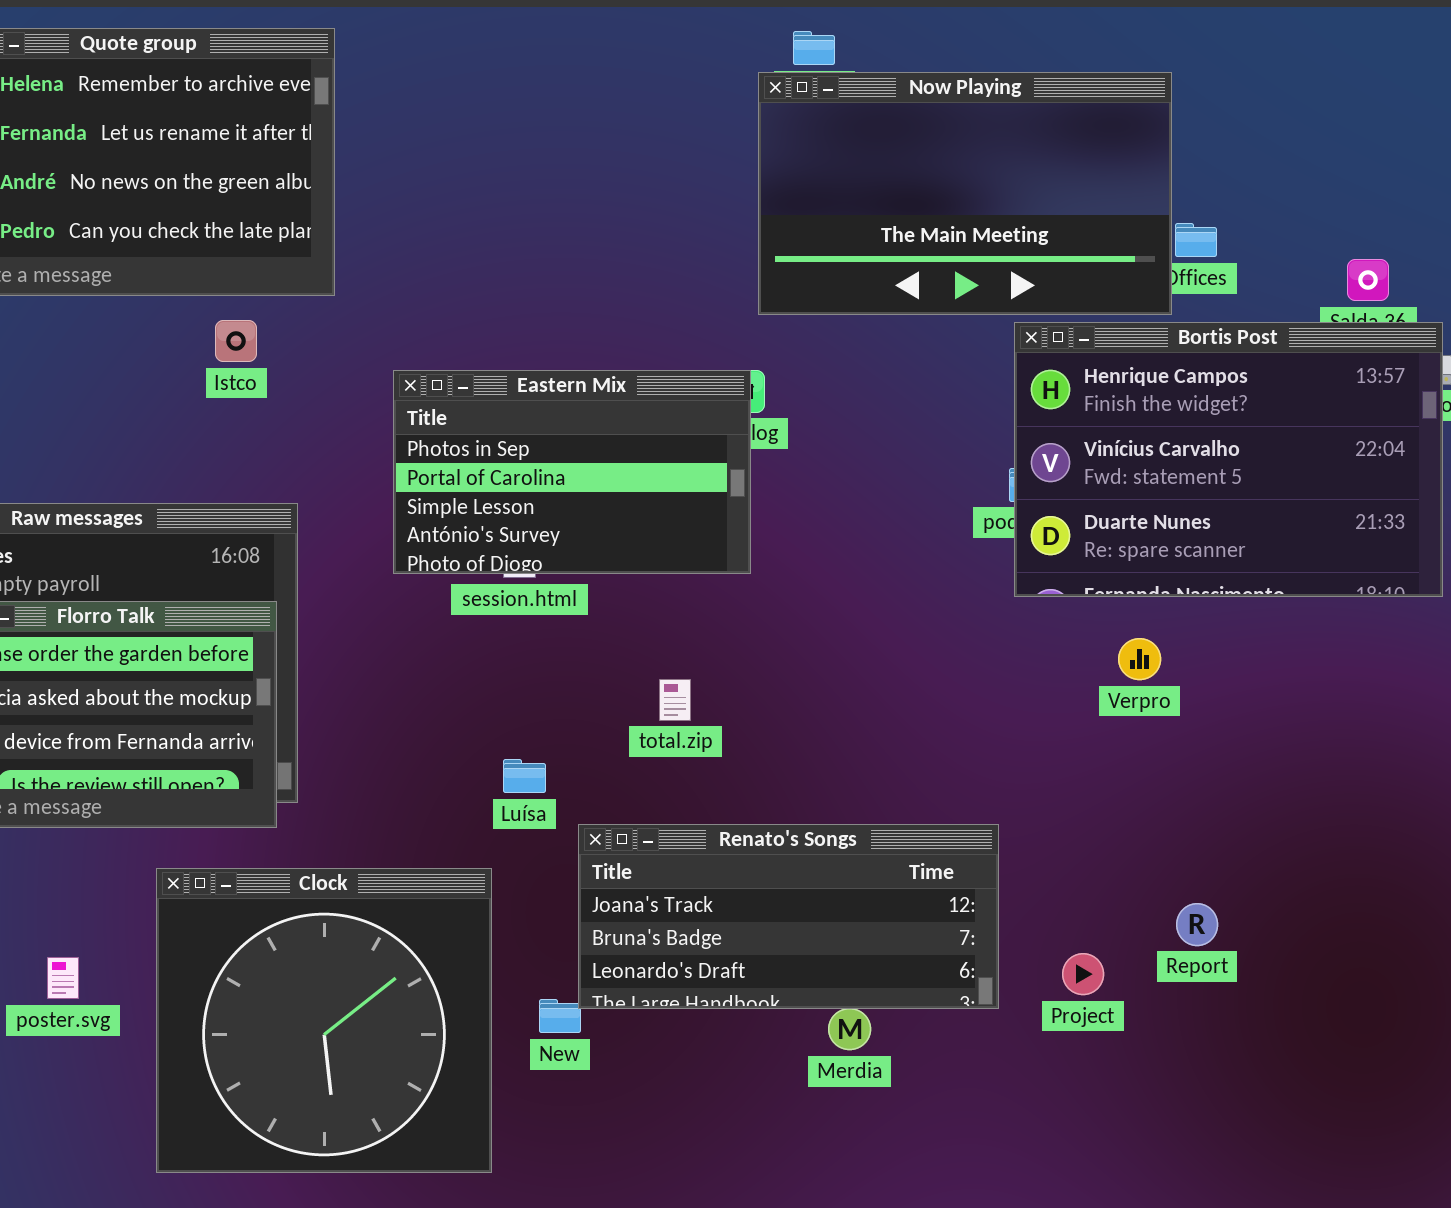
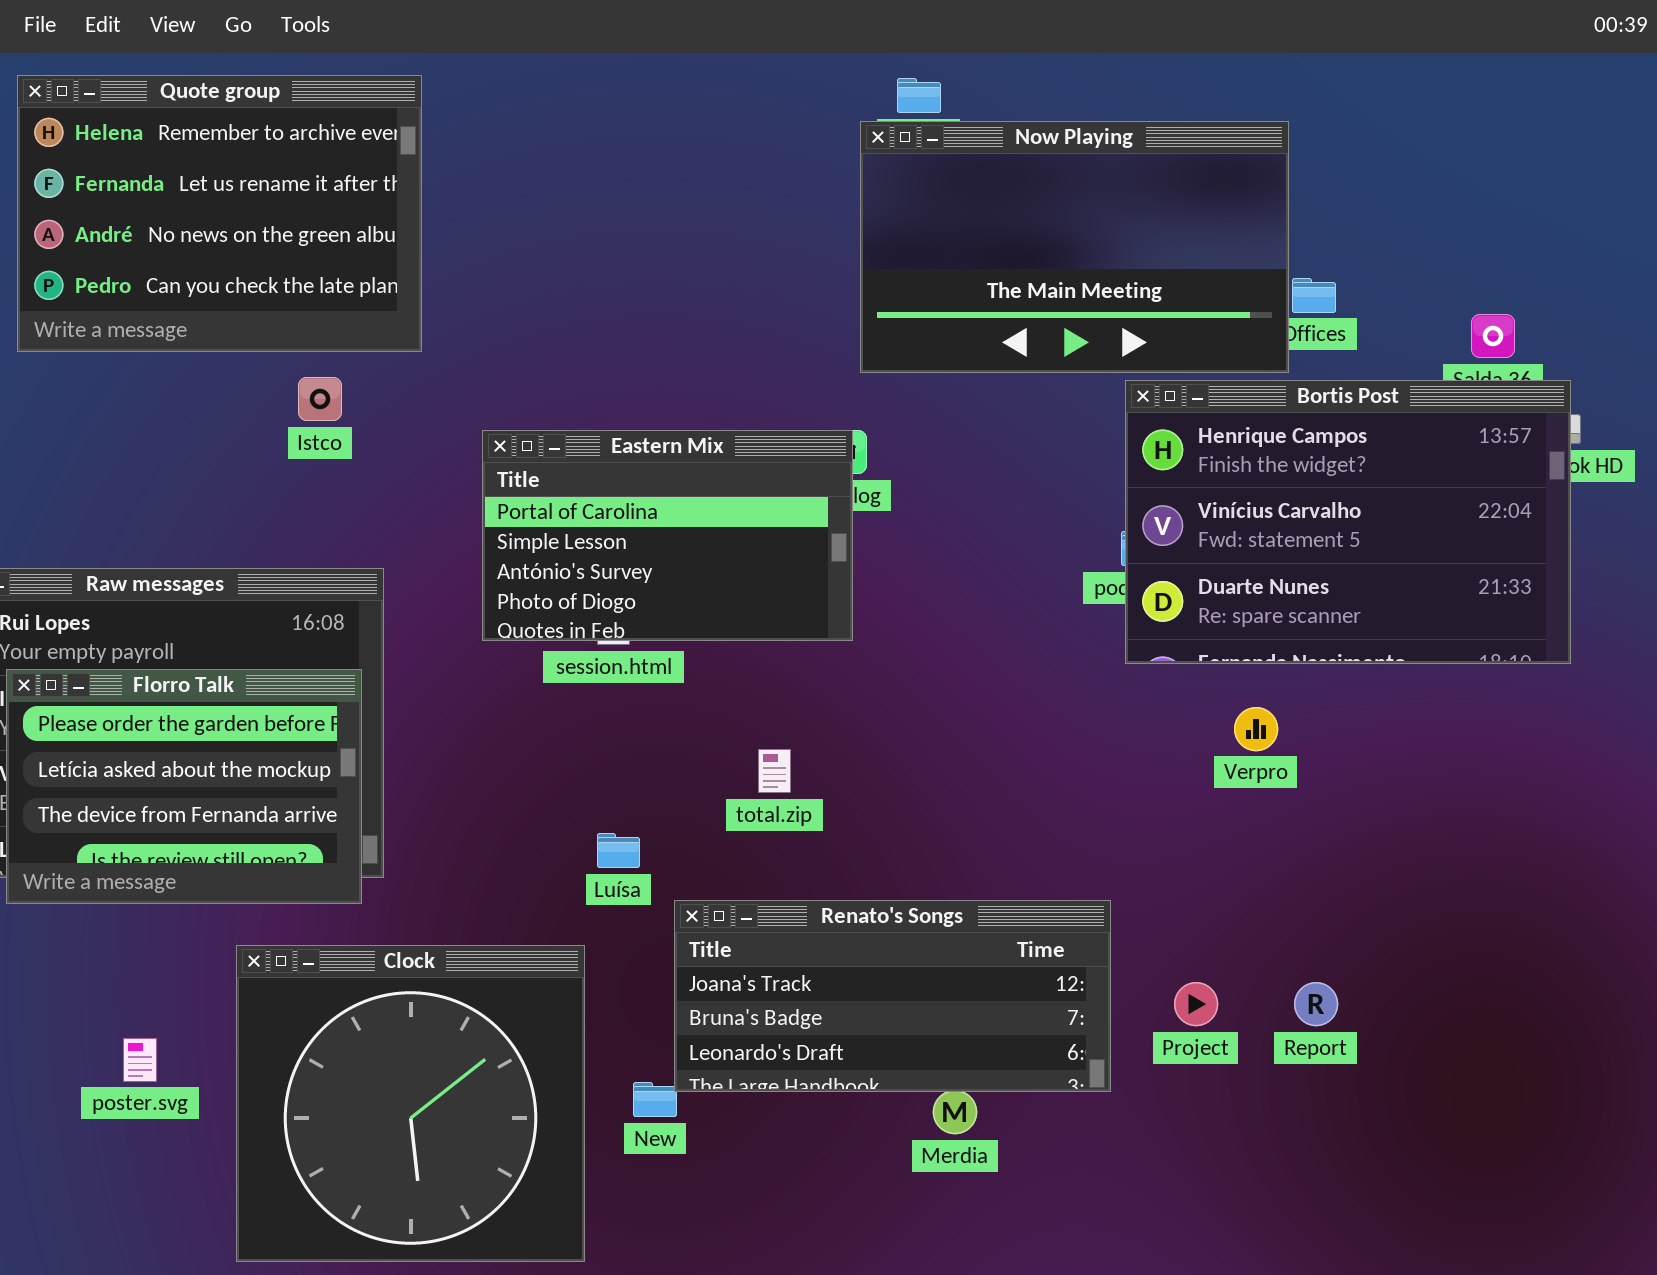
Eastern Mix: [393,370,751,574] -> [482,430,853,641], scrolled down 1 row
Project: [1062,953,1104,995] -> [1174,982,1218,1026], moved

